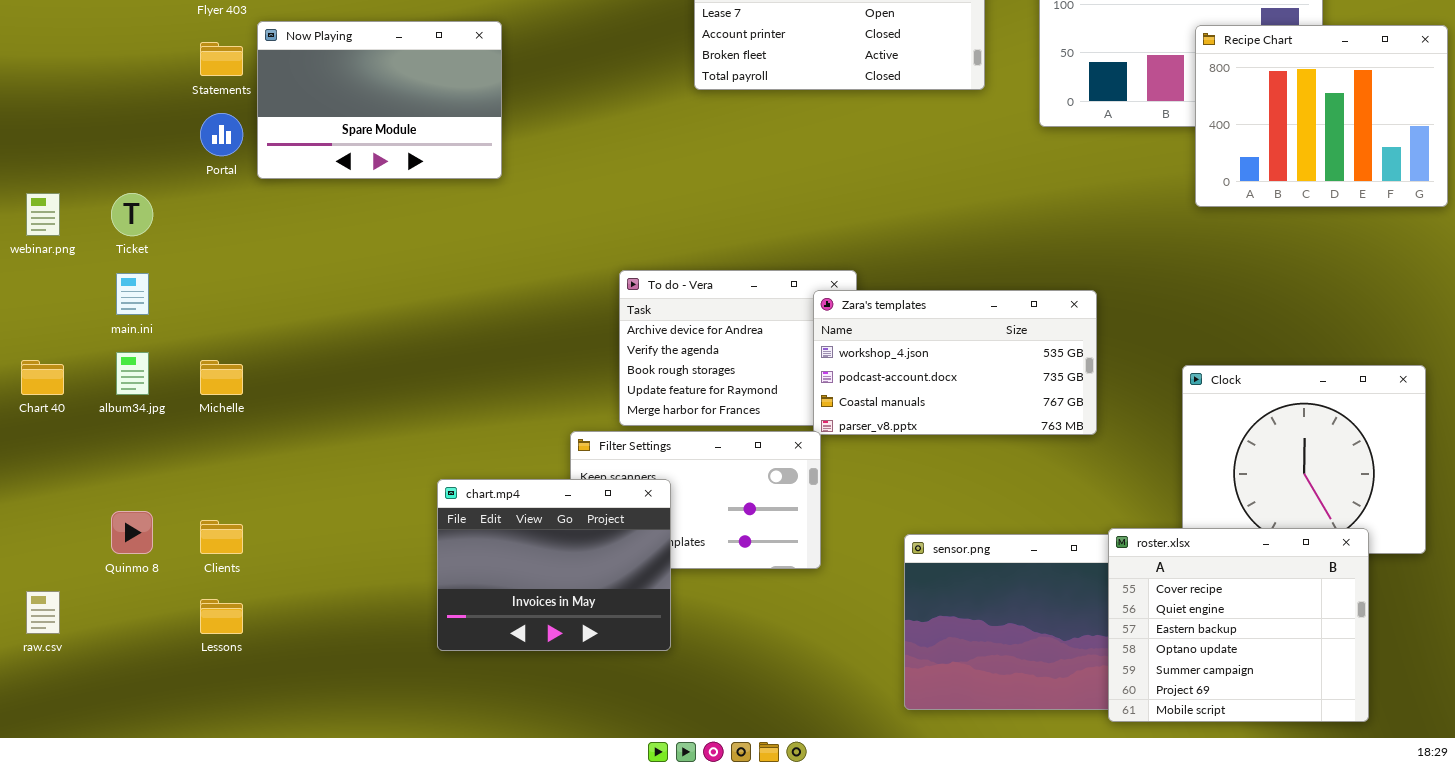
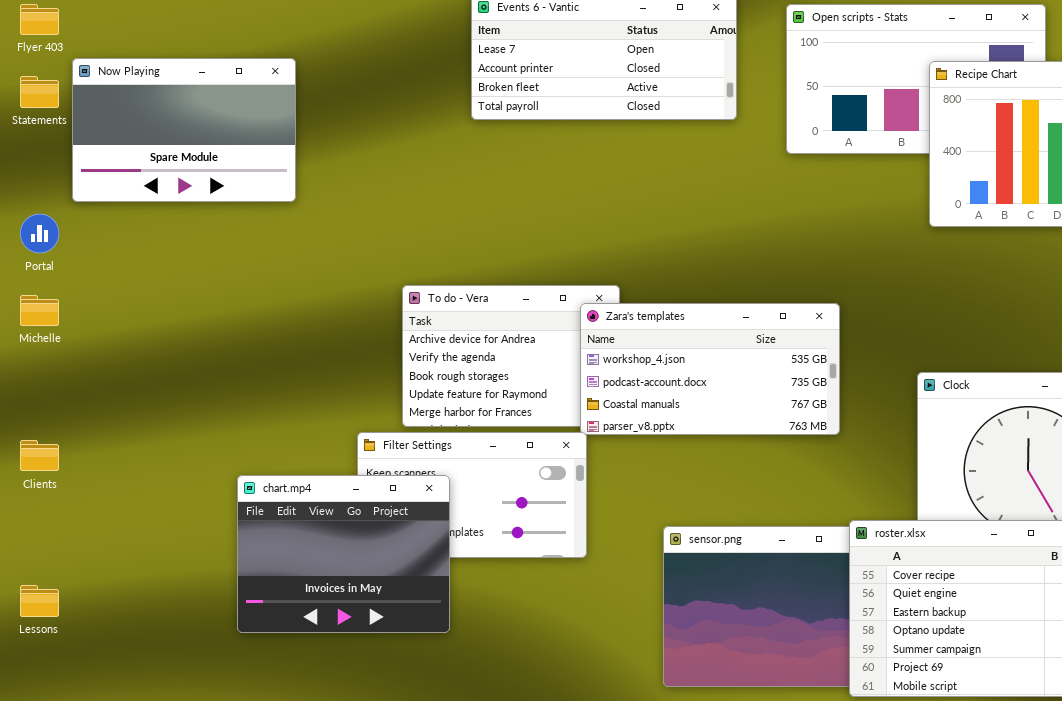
Portal: [200,113,243,156] -> [20,214,59,253], moved
Michelle: [200,360,243,395] -> [20,295,59,326], moved
Clients: [200,520,243,554] -> [20,440,59,471], moved

